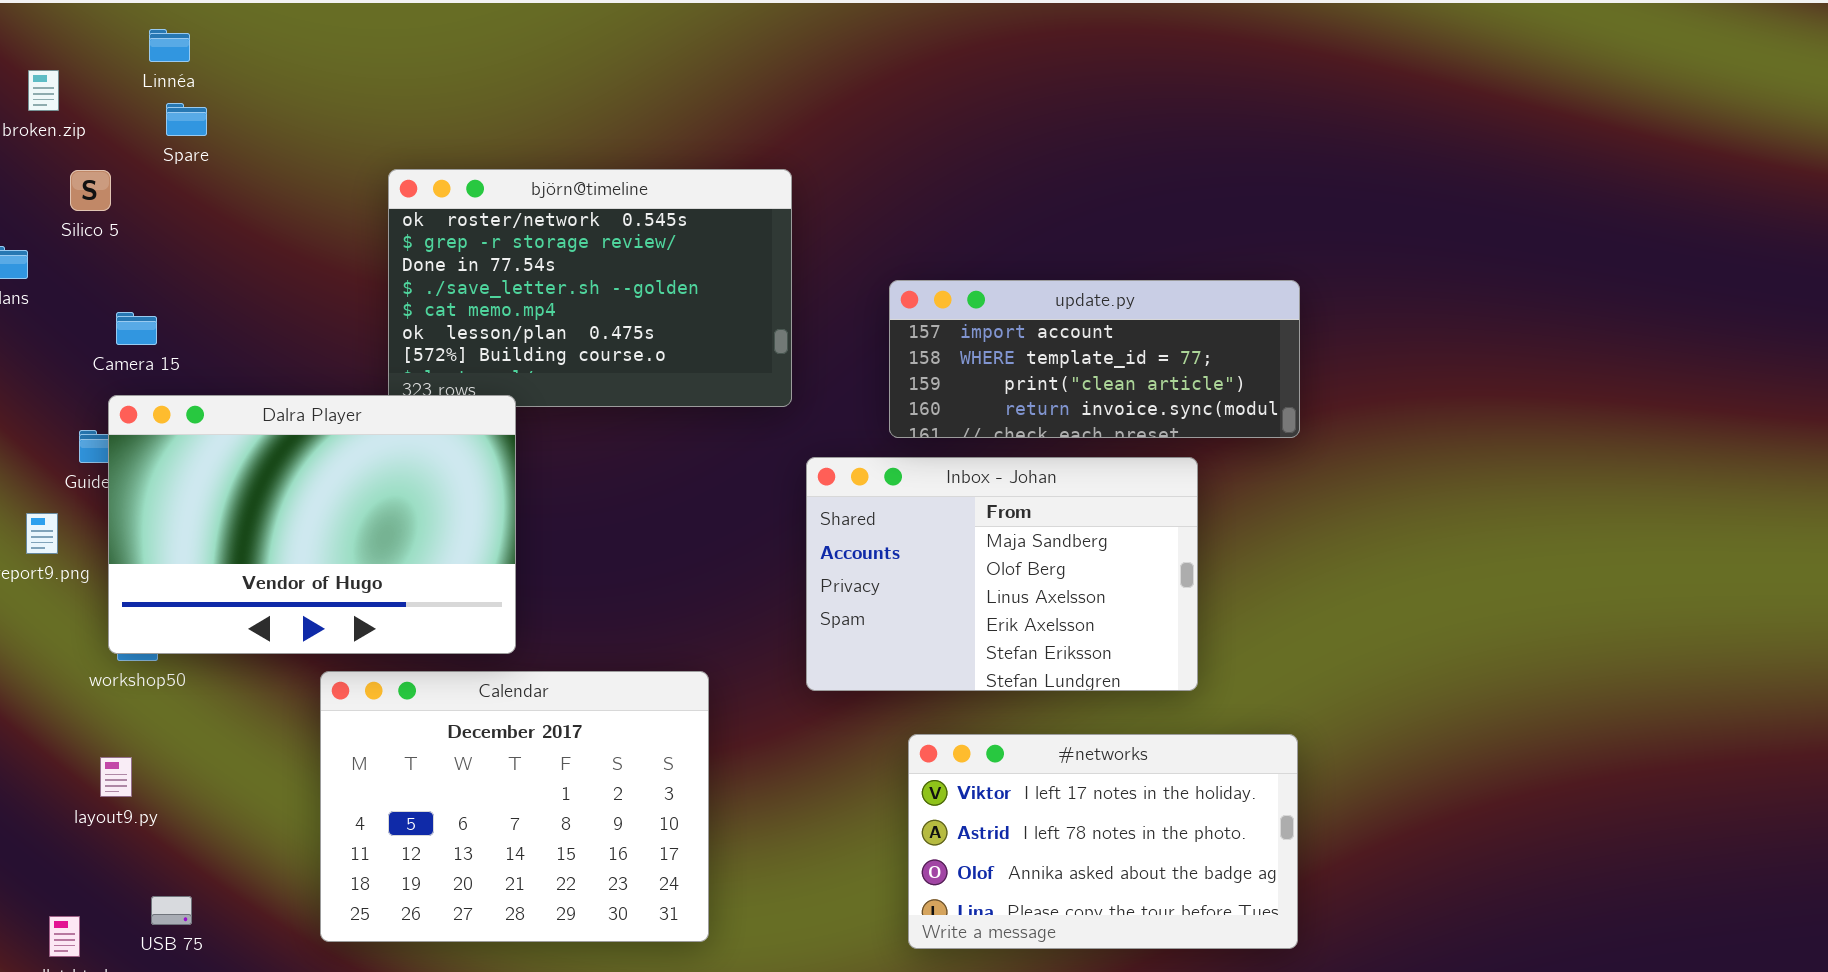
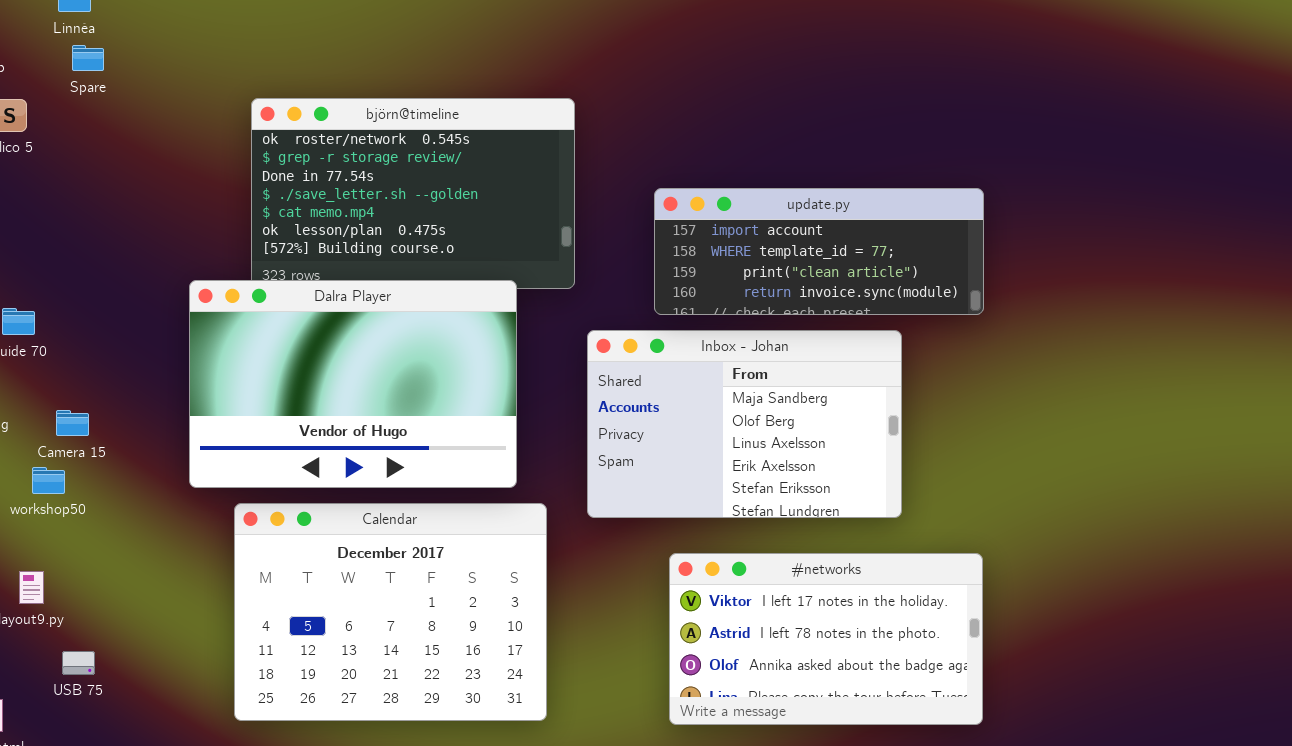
Camera 15: [116,312,157,345] -> [56,410,89,436], moved
Dalra Player: [108,395,516,654] -> [189,280,517,488], moved
Calendar: [320,671,709,942] -> [234,503,547,721], moved
USB 75: [151,896,192,925] -> [62,651,95,675], moved

